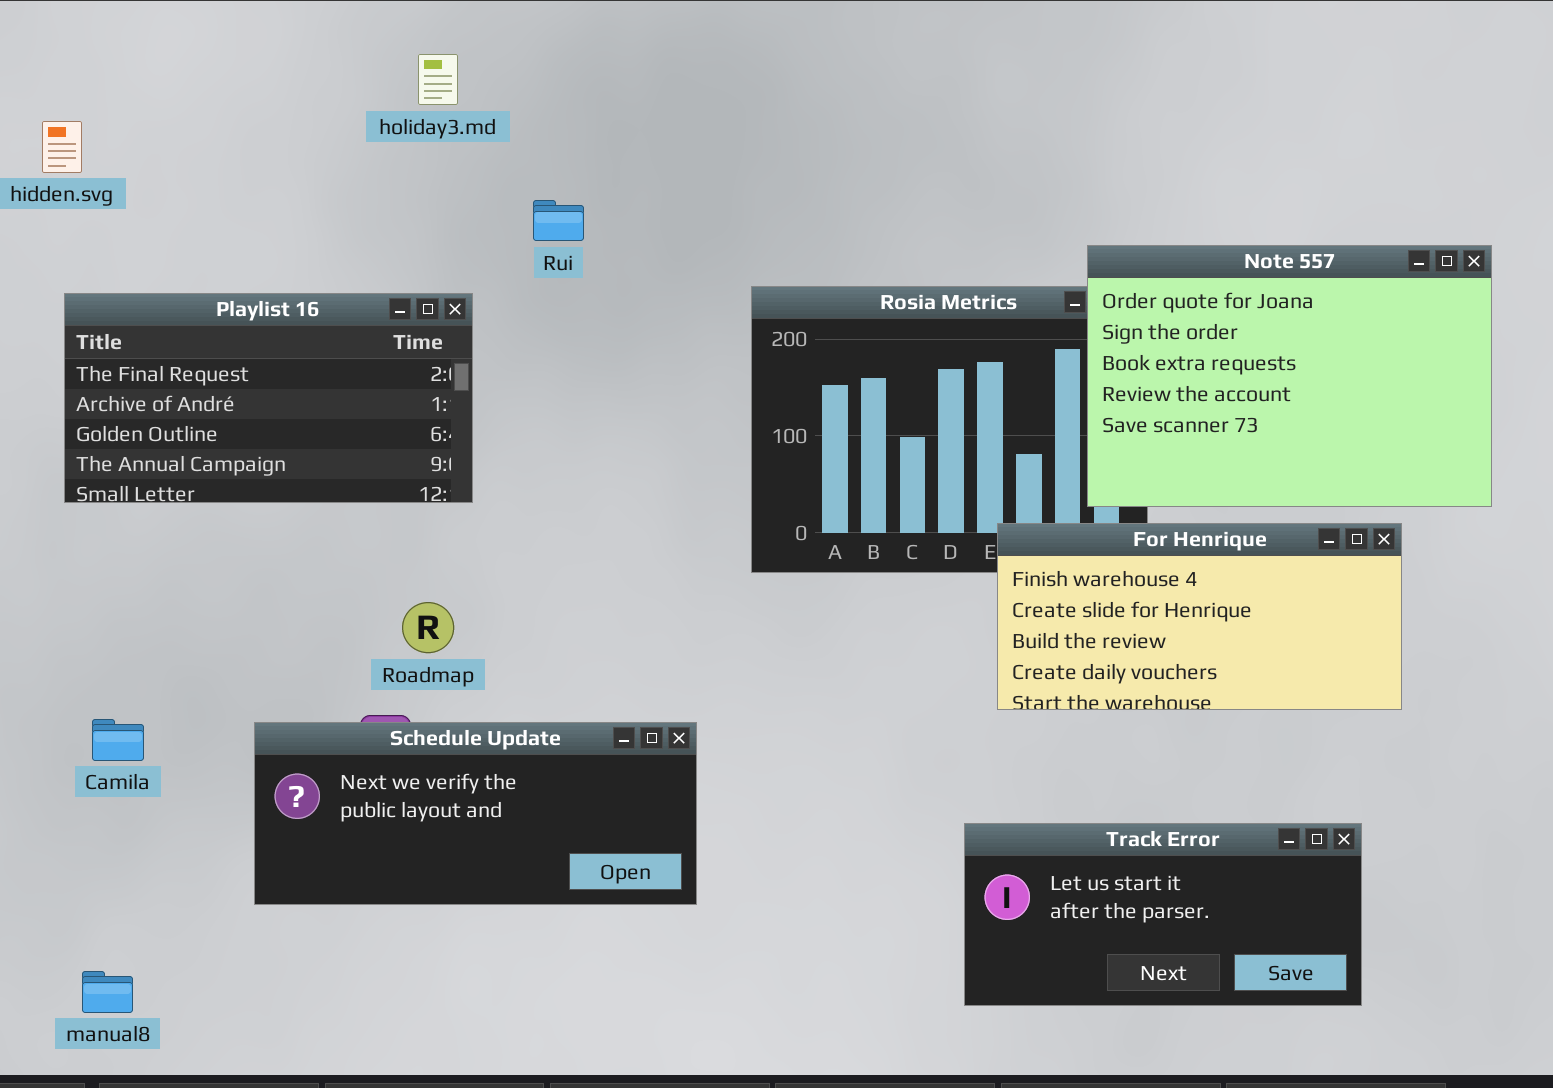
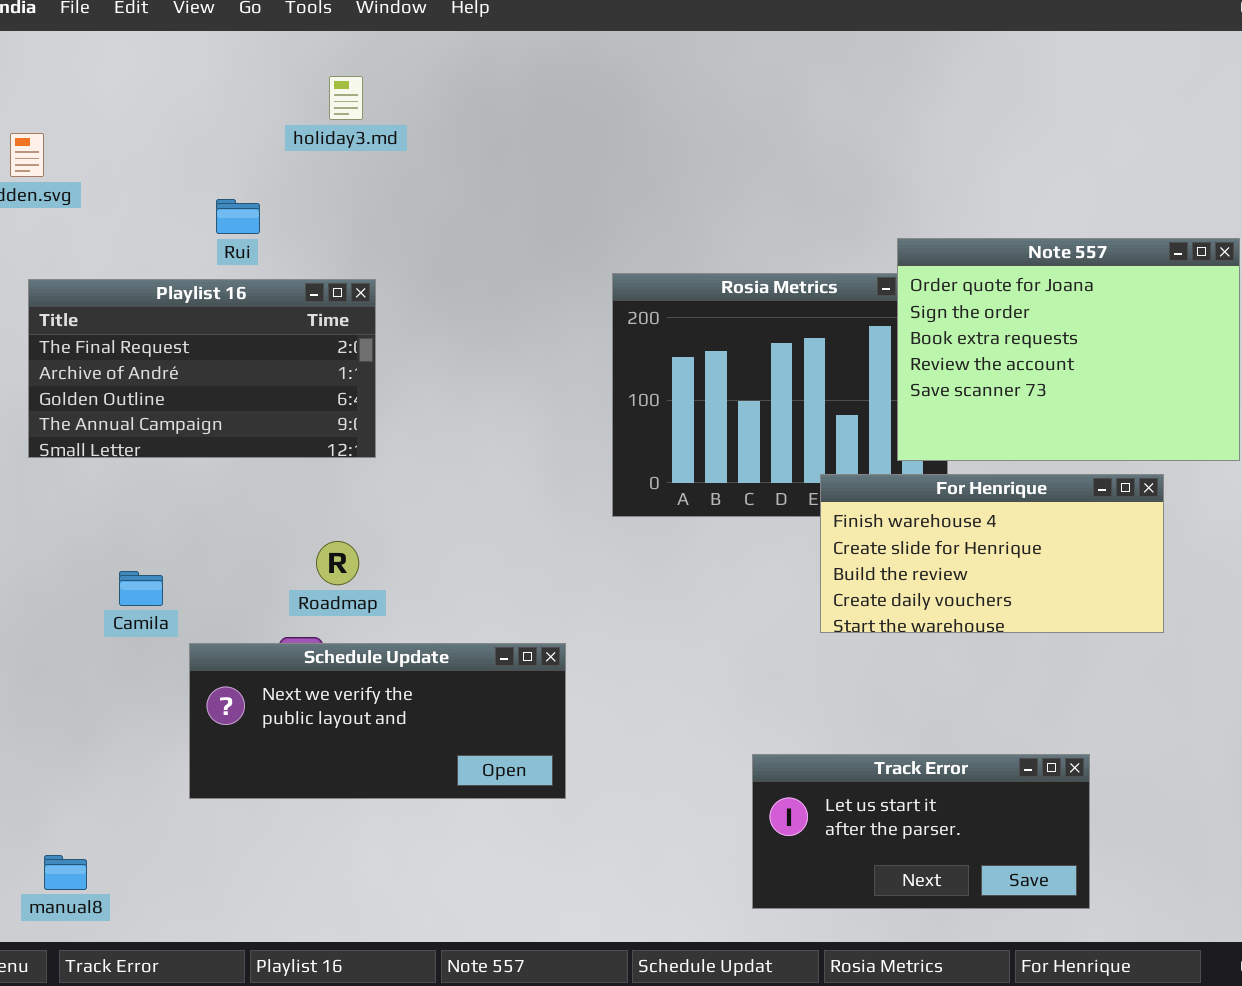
Rui: [533,200,584,241] -> [216,199,260,234], moved
Camila: [92,719,144,761] -> [119,571,163,606], moved
Track Error: [964,823,1362,1006] -> [752,754,1090,909], moved

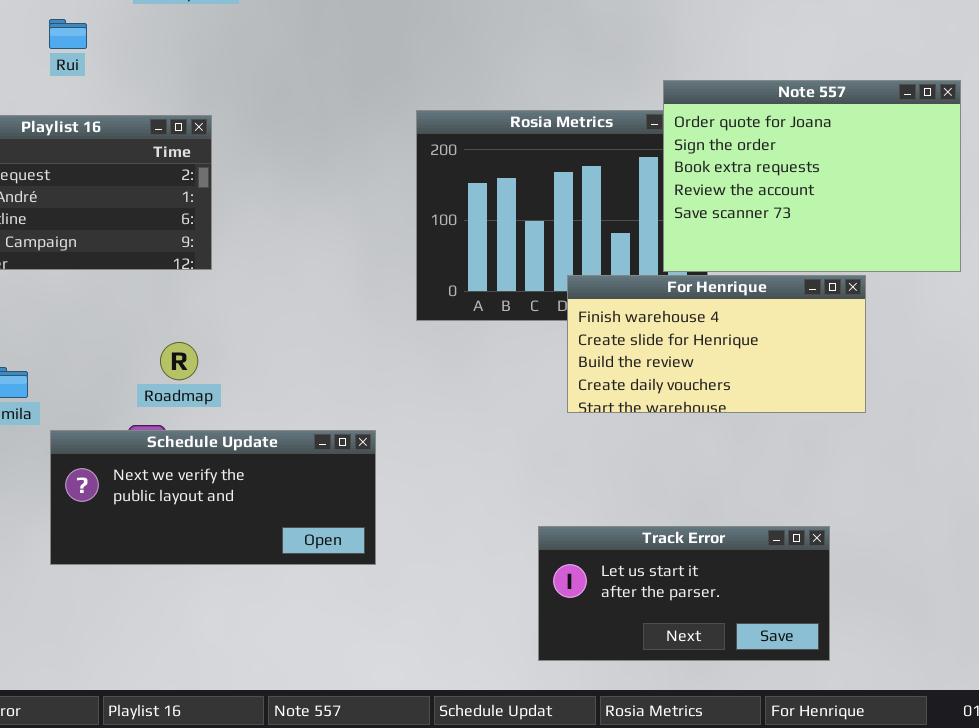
Rui: [216,199,260,234] -> [49,19,87,49], moved
For Henrique: [820,474,1164,633] -> [567,275,866,413], moved

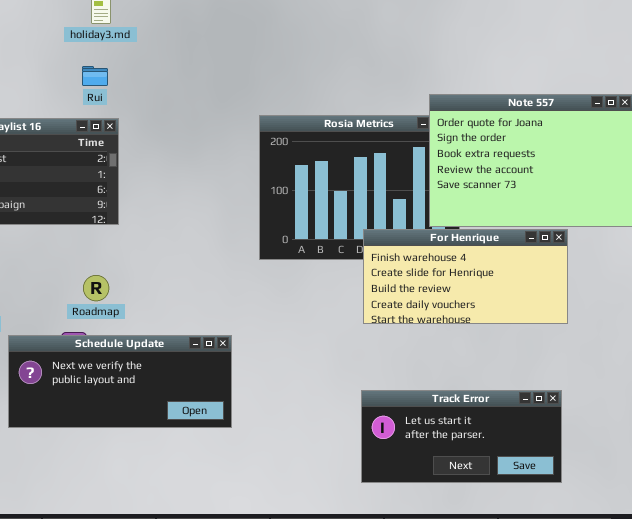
Rui: [49,19,87,49] -> [82,66,108,86], moved
Track Error: [538,526,830,661] -> [361,390,562,483], moved

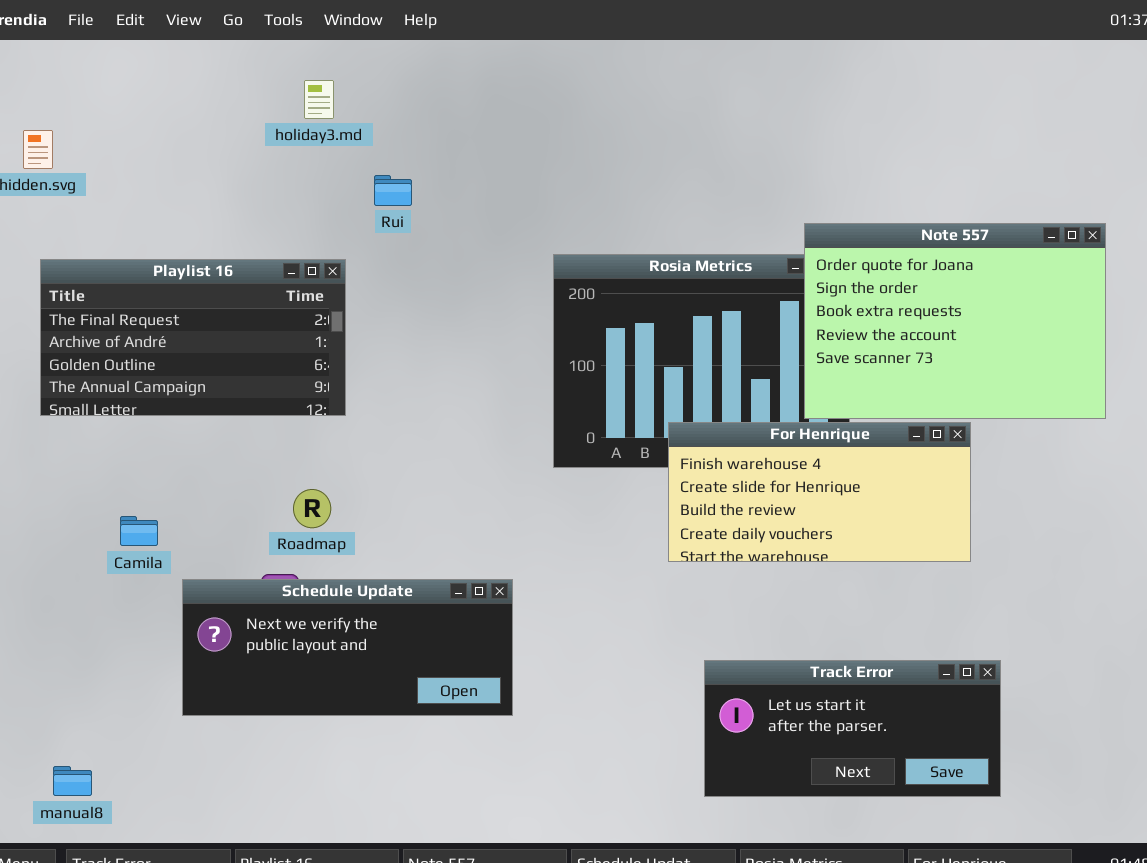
Rui: [82,66,108,86] -> [374,175,412,206], moved
For Henrique: [363,229,568,324] -> [668,422,971,562], moved

